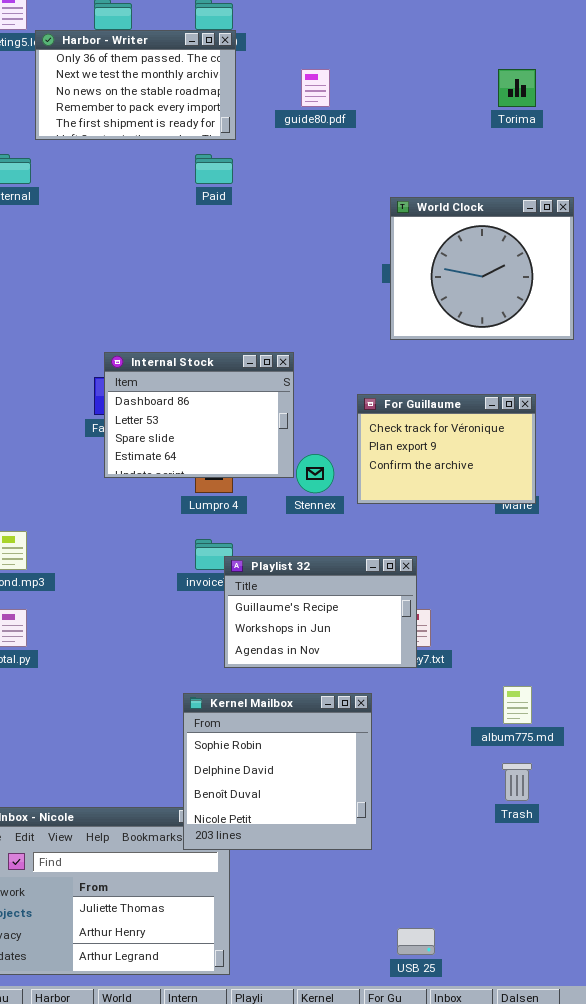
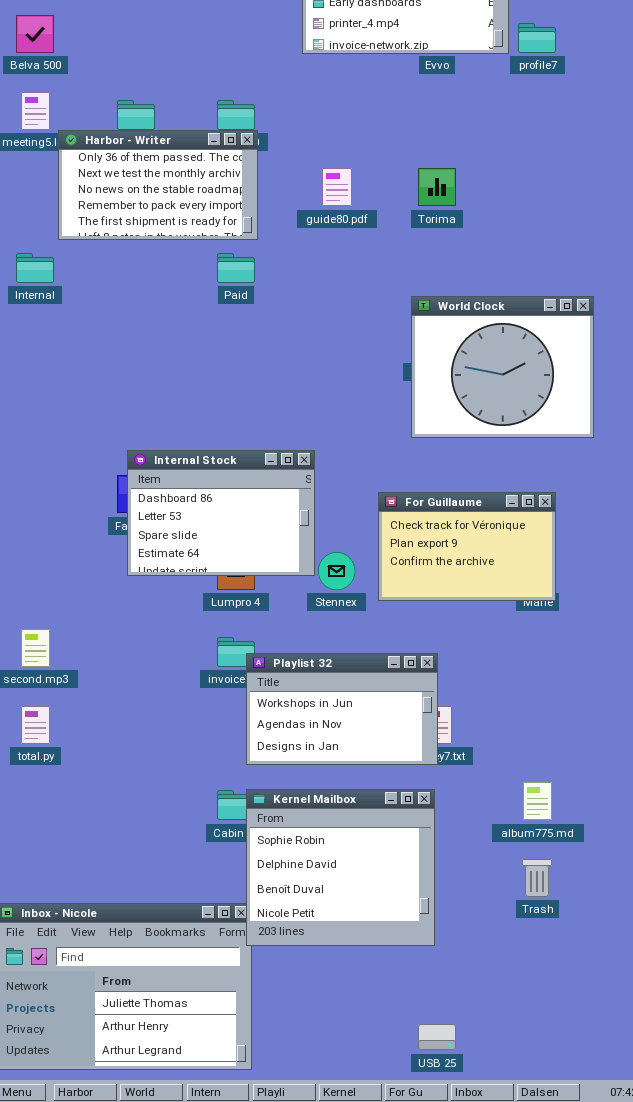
Torima: [498,69,536,107] -> [418,168,456,206], moved
Playlist 32: [224,556,417,668] -> [246,653,438,765], scrolled down 1 row
Kernel Mailbox: [183,693,372,850] -> [246,789,435,946], moved

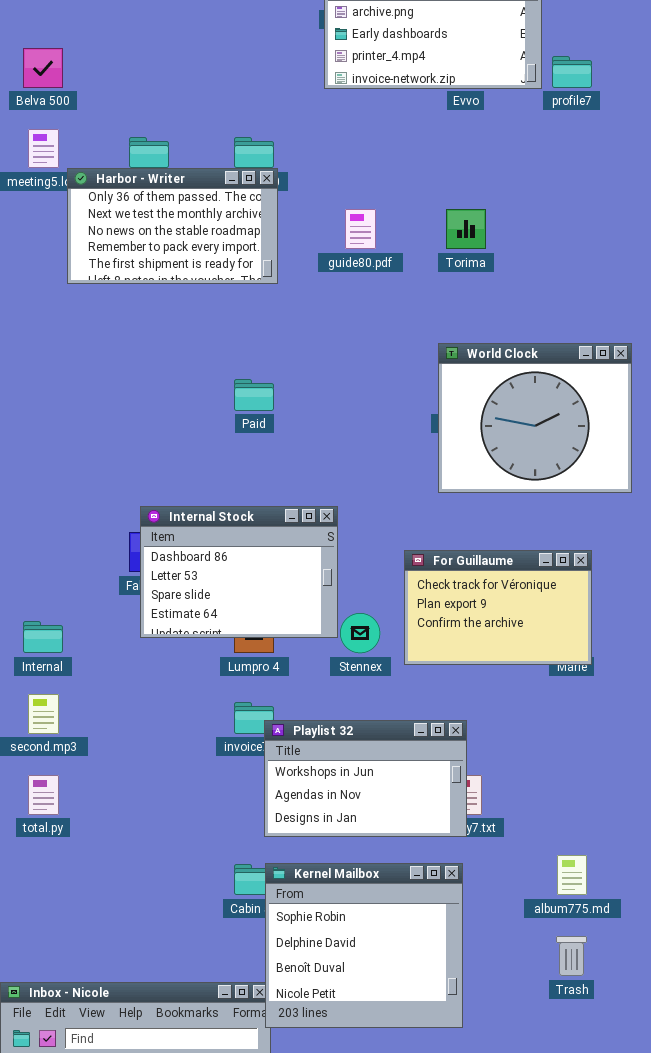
Internal: [16,253,54,283] -> [23,621,63,653], moved
Paid: [217,253,255,283] -> [234,379,274,411], moved

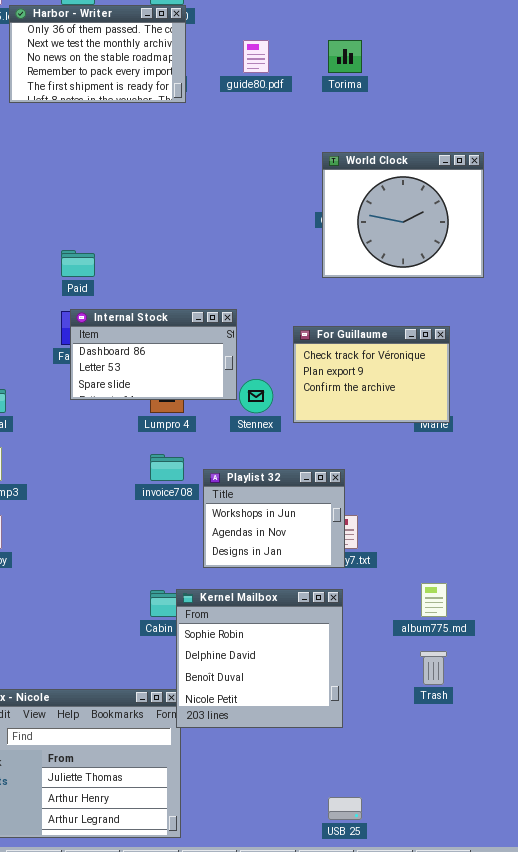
Paid: [234,379,274,411] -> [61,250,95,277], moved
Internal Stock: [140,506,338,638] -> [70,309,237,400], resized
Playlist 32: [264,720,467,837] -> [203,469,345,568], resized

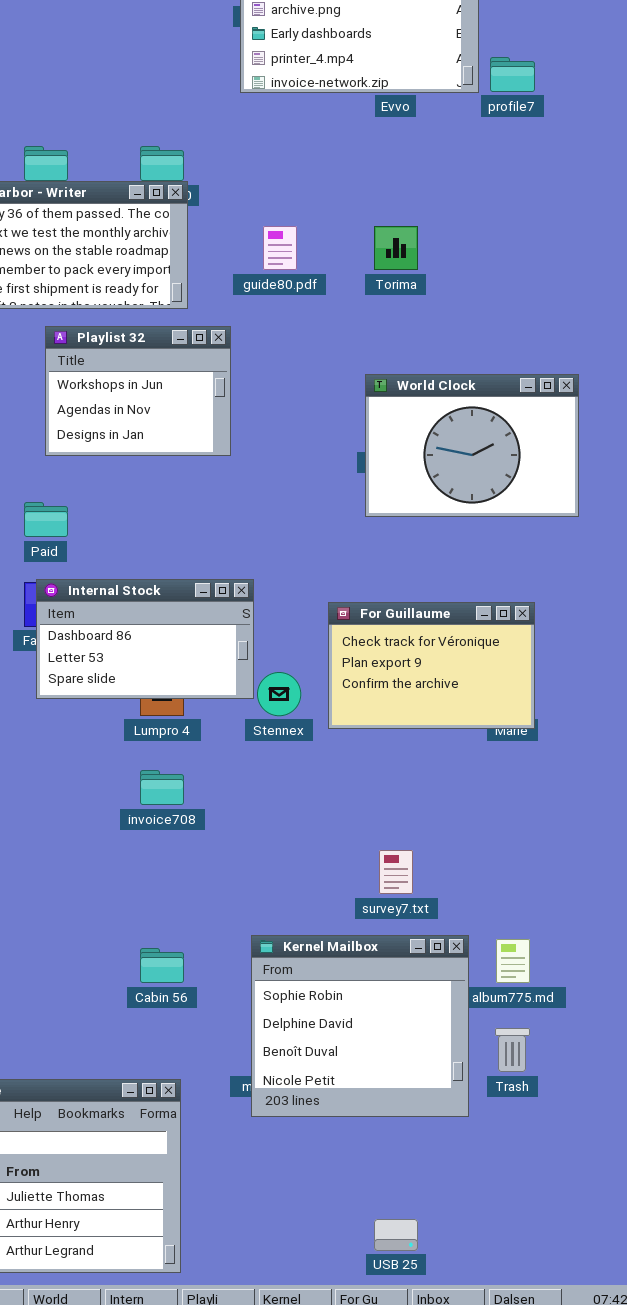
World Clock: [322,152,484,278] -> [365,374,579,517], resized
Playlist 32: [203,469,345,568] -> [45,326,231,456], moved
Kernel Mailbox: [176,589,343,728] -> [251,935,469,1117], moved

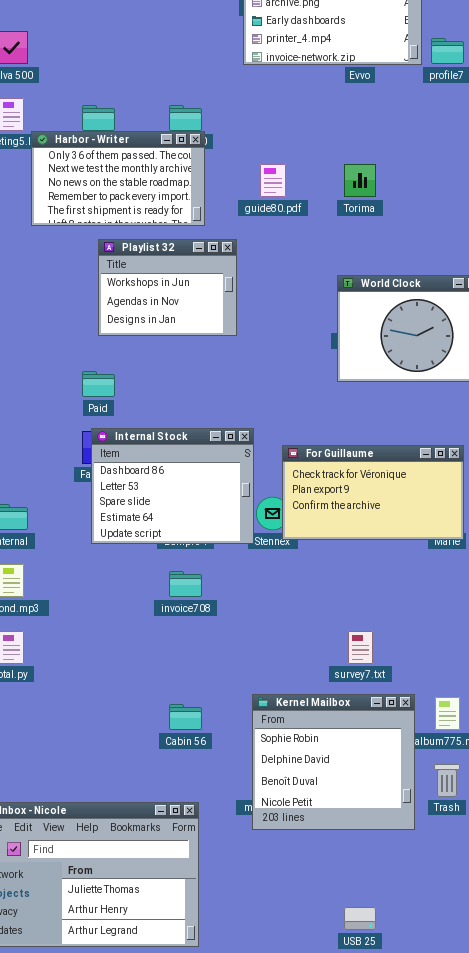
Internal Stock: [36,579,254,699] -> [91,428,254,544], resized
For Guillaume: [328,602,535,729] -> [282,445,464,540], resized

